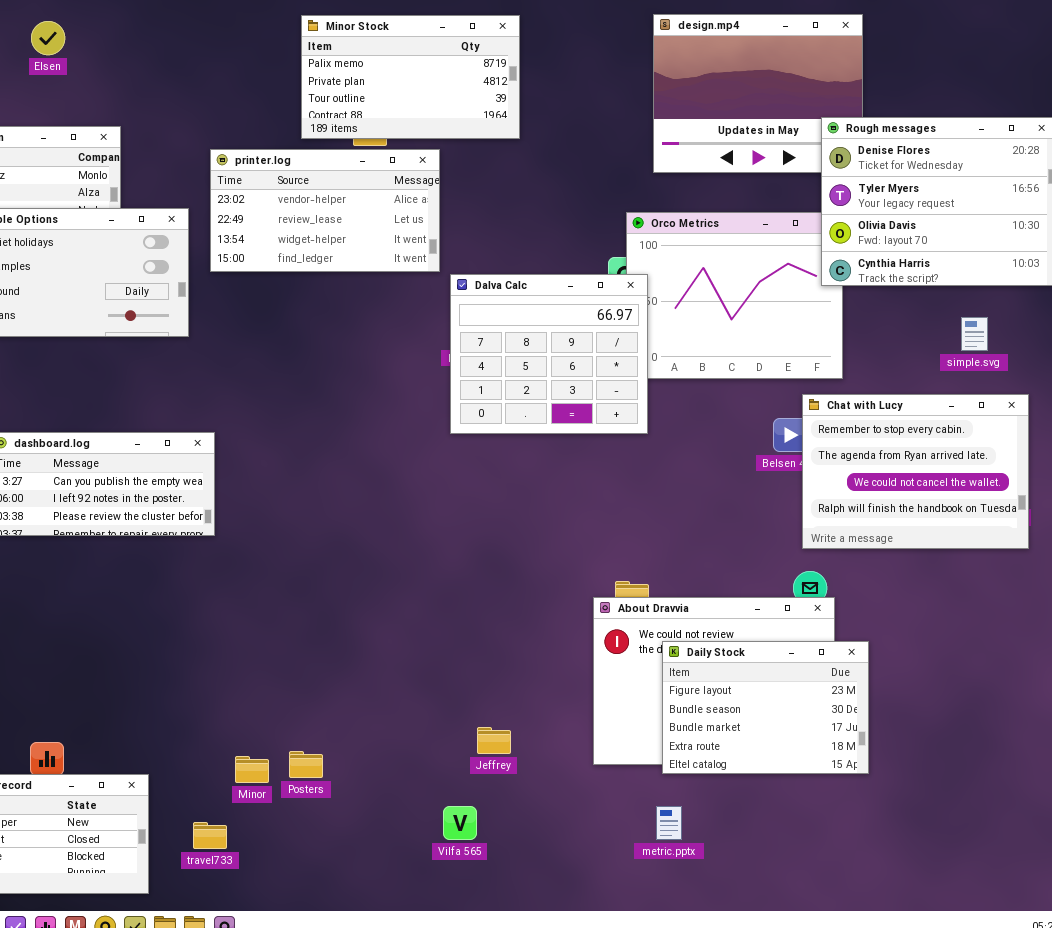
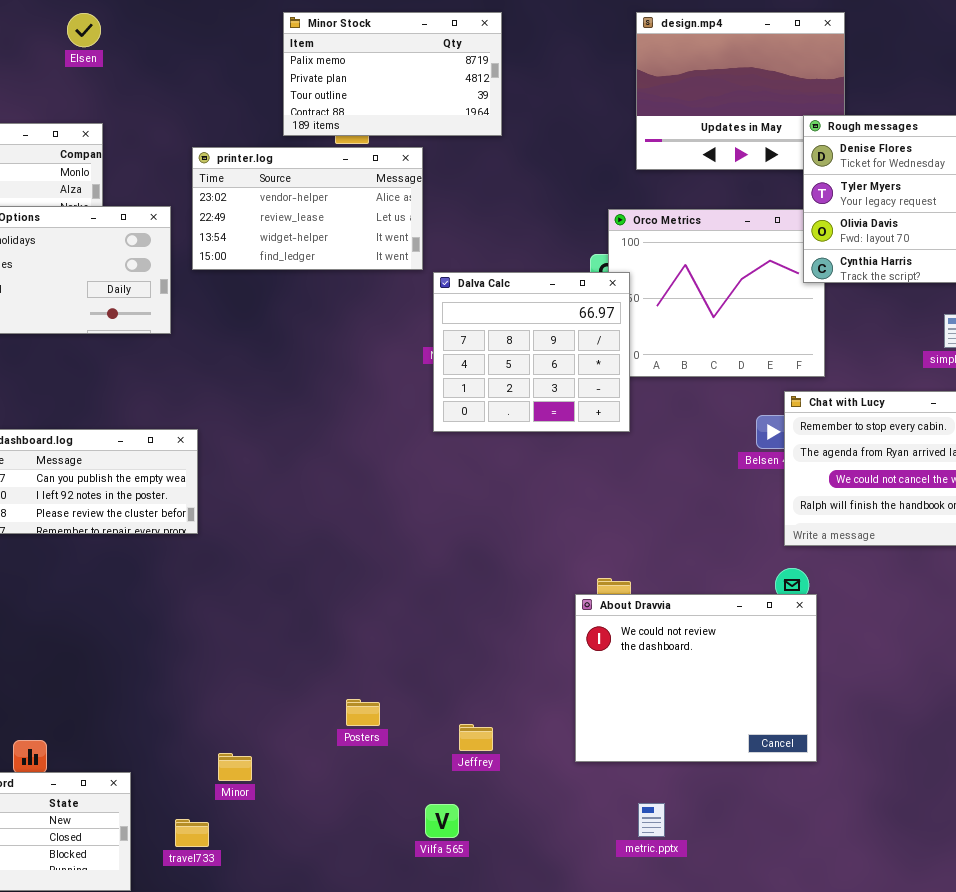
Elsen: [31,21,65,55] -> [67,13,101,47], moved
Daily Stock: [662,641,869,774] -> none, closed
Posters: [289,751,323,778] -> [346,699,380,726], moved

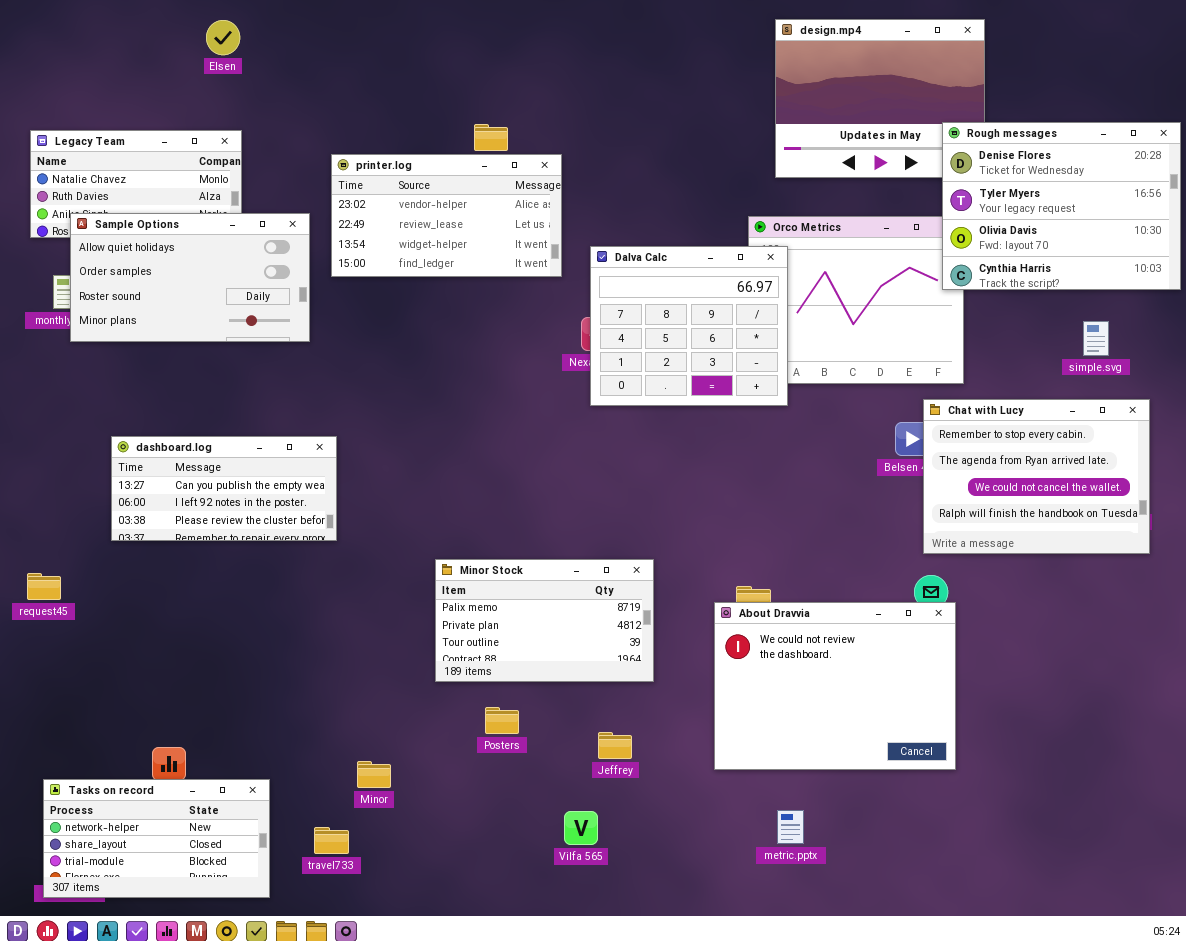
Minor Stock: [283,12,502,136] -> [435,559,654,682], moved
Dalva Calc: [433,272,630,432] -> [590,246,788,406], moved

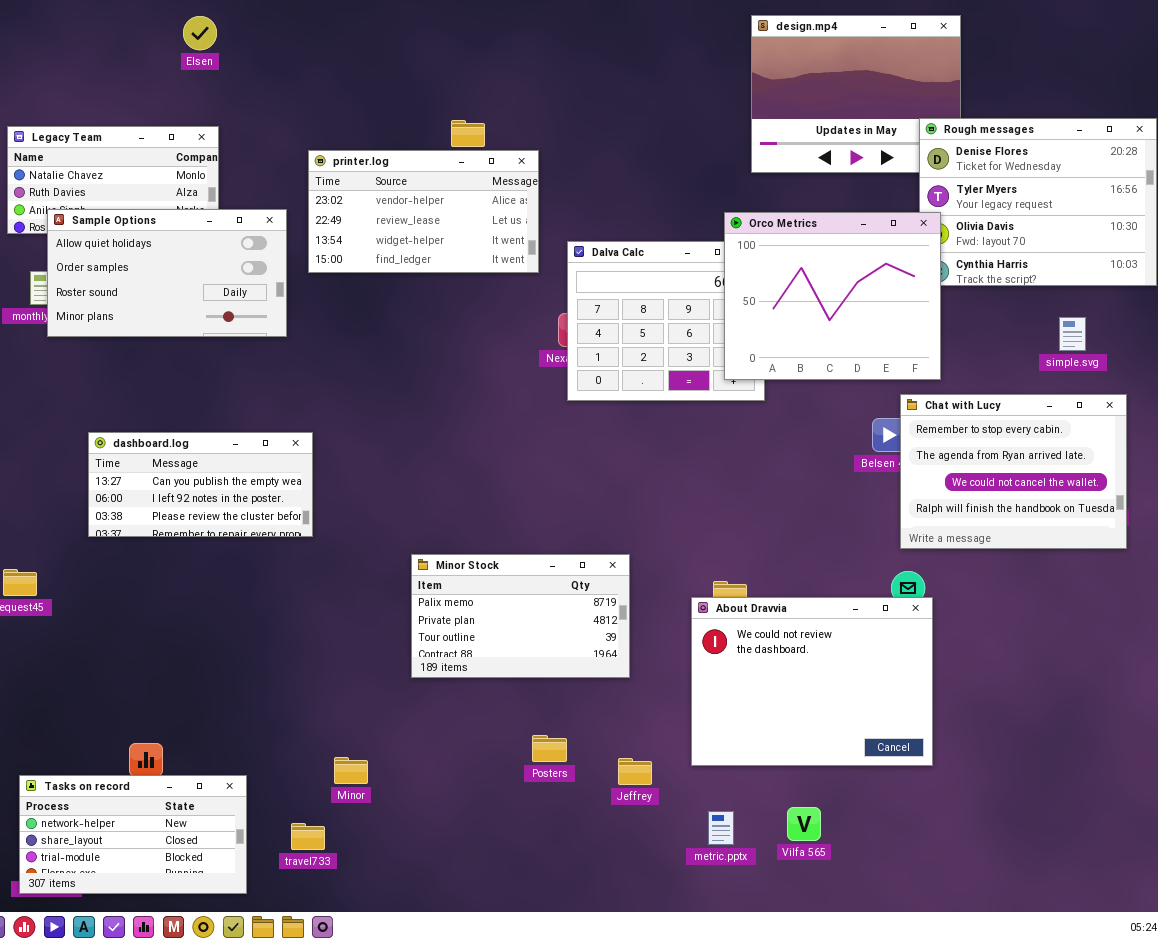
Orco Metrics: [748,216,964,384] -> [724,212,941,380], raised
Posters: [485,707,519,734] -> [532,735,567,762], moved
Jeffrey: [598,732,632,759] -> [618,758,652,785], moved
metric.pptx: [777,810,804,844] -> [708,811,734,845], moved
Vilfa 565: [564,811,598,845] -> [787,807,821,841], moved

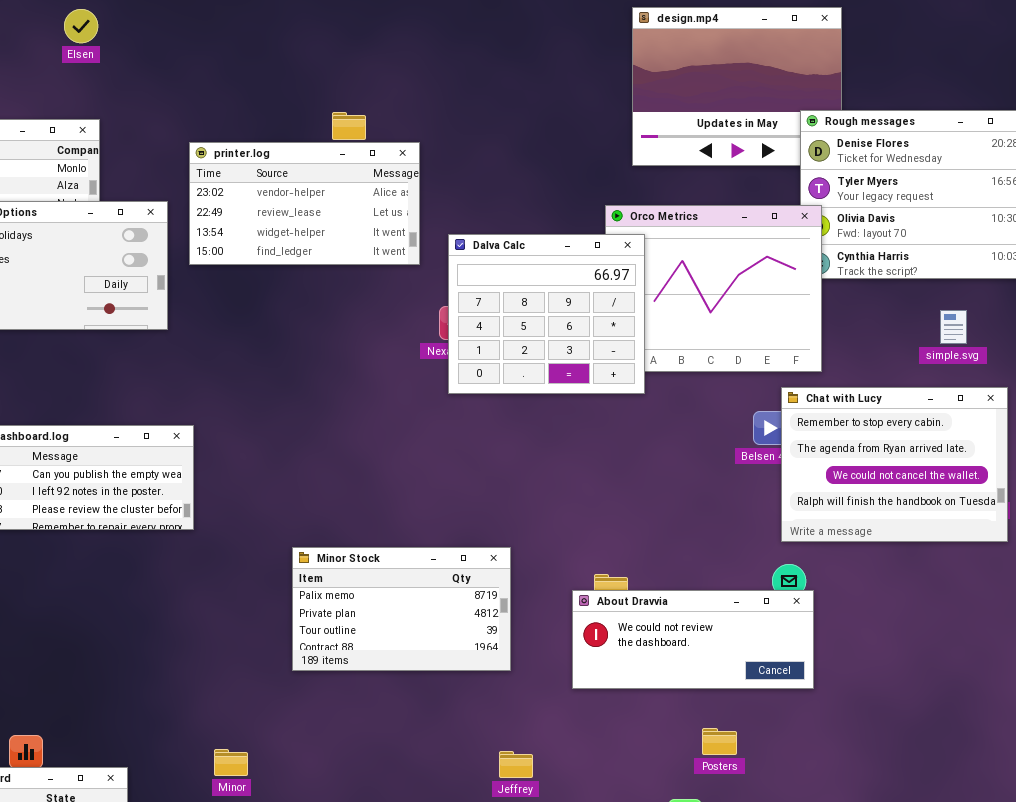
Dalva Calc: [567,241,765,401] -> [448,234,645,394], raised
About Dravvia: [691,597,933,766] -> [572,590,814,689], resized
Posters: [532,735,567,762] -> [702,728,737,755], moved

